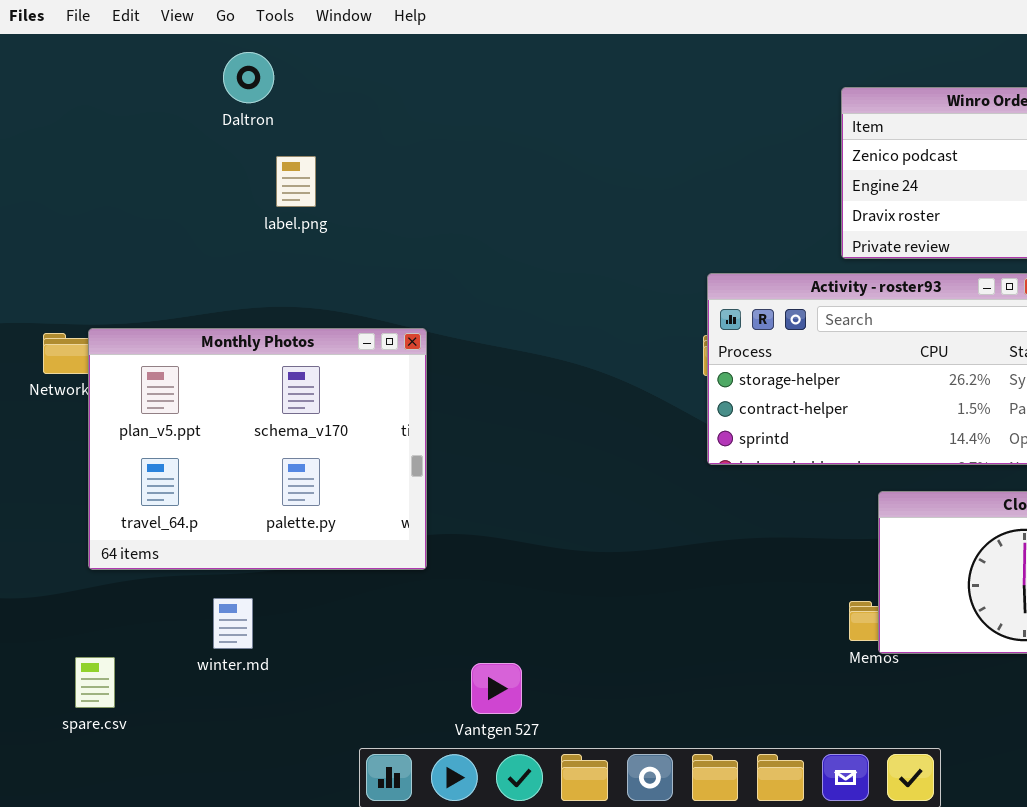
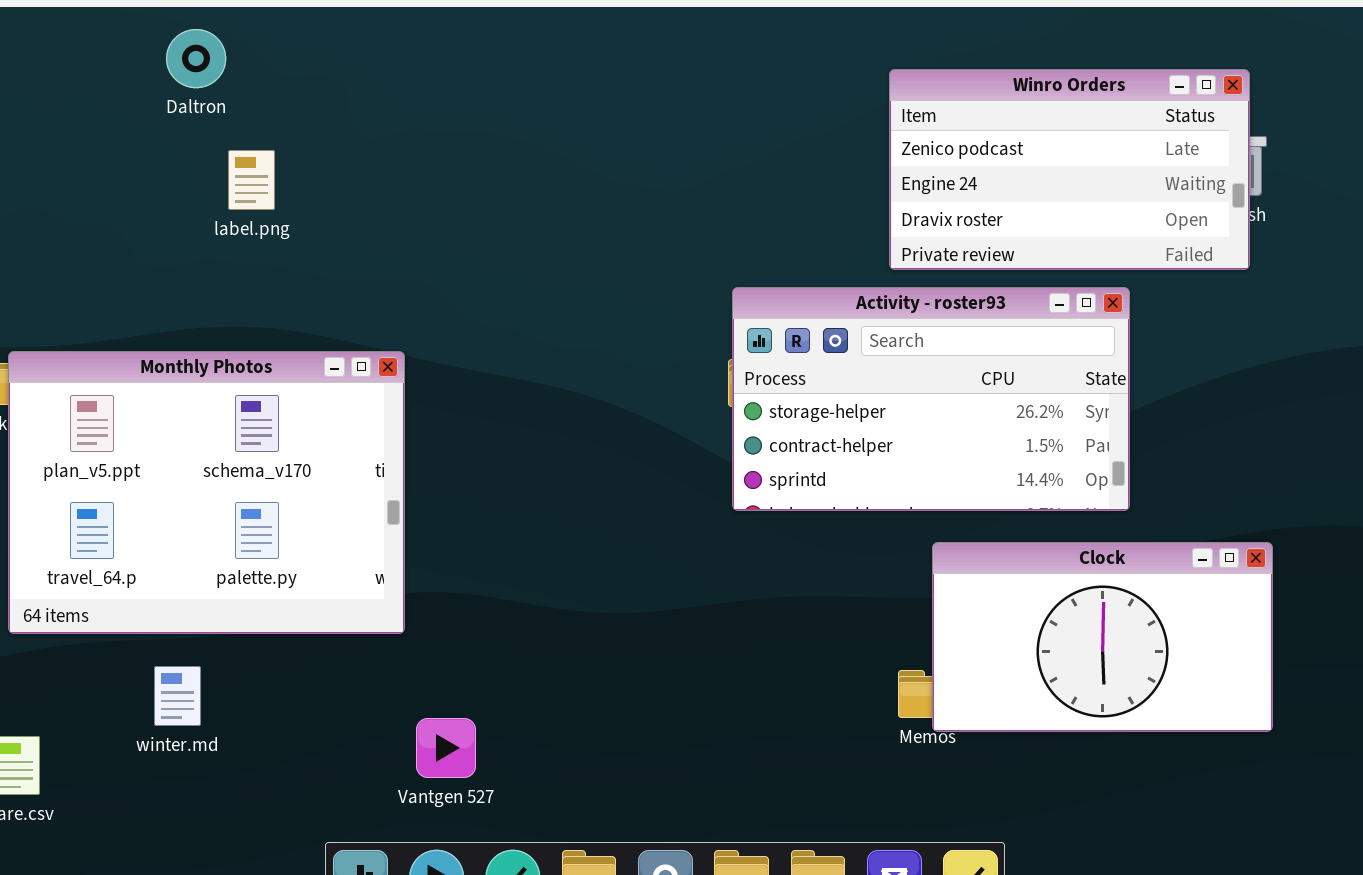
Vantgen 527: [471,663,522,714] -> [416,718,476,778], moved

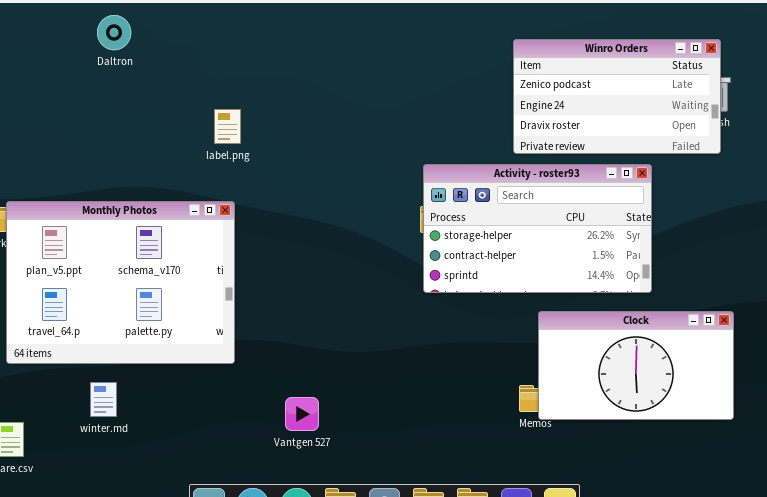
label.png: [228,150,275,210] -> [214,109,241,144], moved
Vantgen 527: [416,718,476,778] -> [285,397,319,431], moved

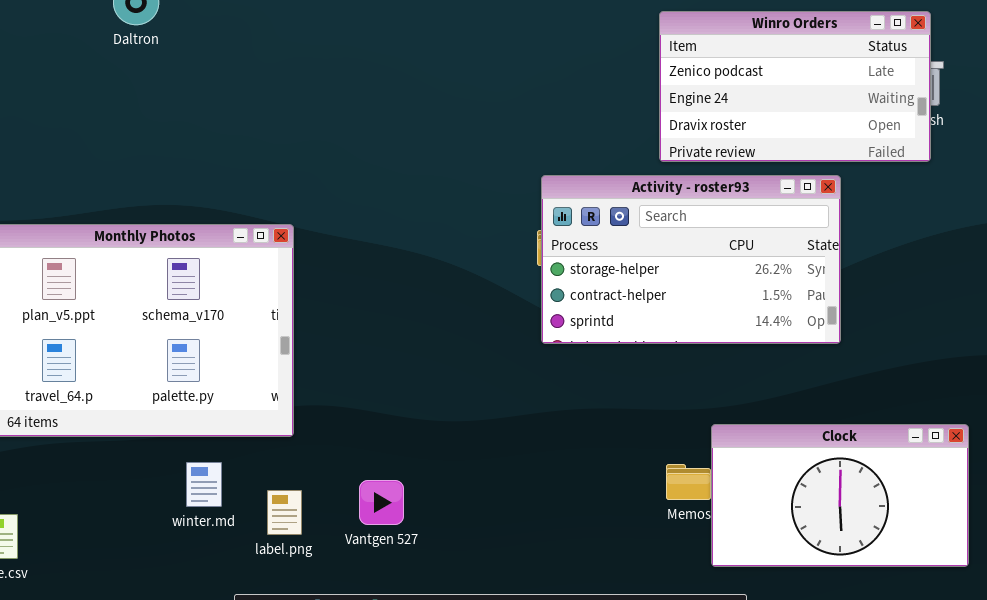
label.png: [214,109,241,144] -> [267,490,302,535], moved
Clock: [538,311,734,420] -> [711,424,969,567], moved
winter.md: [90,382,117,417] -> [186,462,222,507], moved

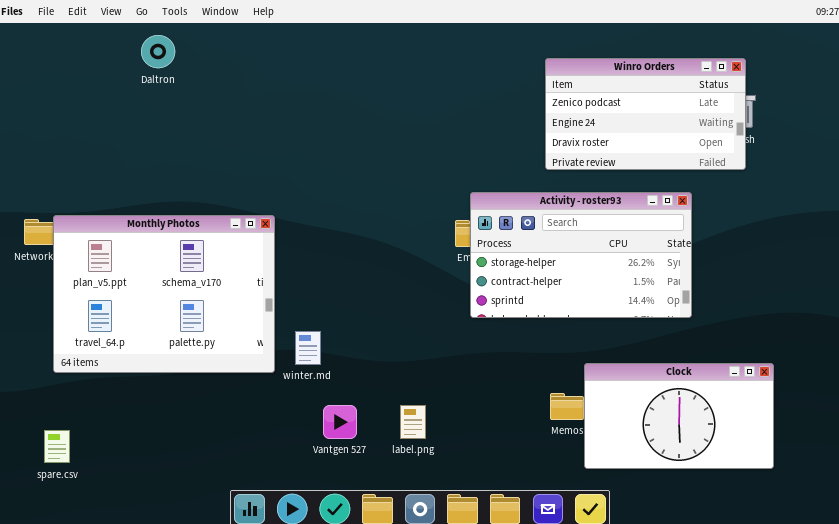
Activity - roster93: [541,175,841,344] -> [470,192,692,318], moved
winter.md: [186,462,222,507] -> [295,331,321,365], moved
label.png: [267,490,302,535] -> [400,405,426,439], moved

